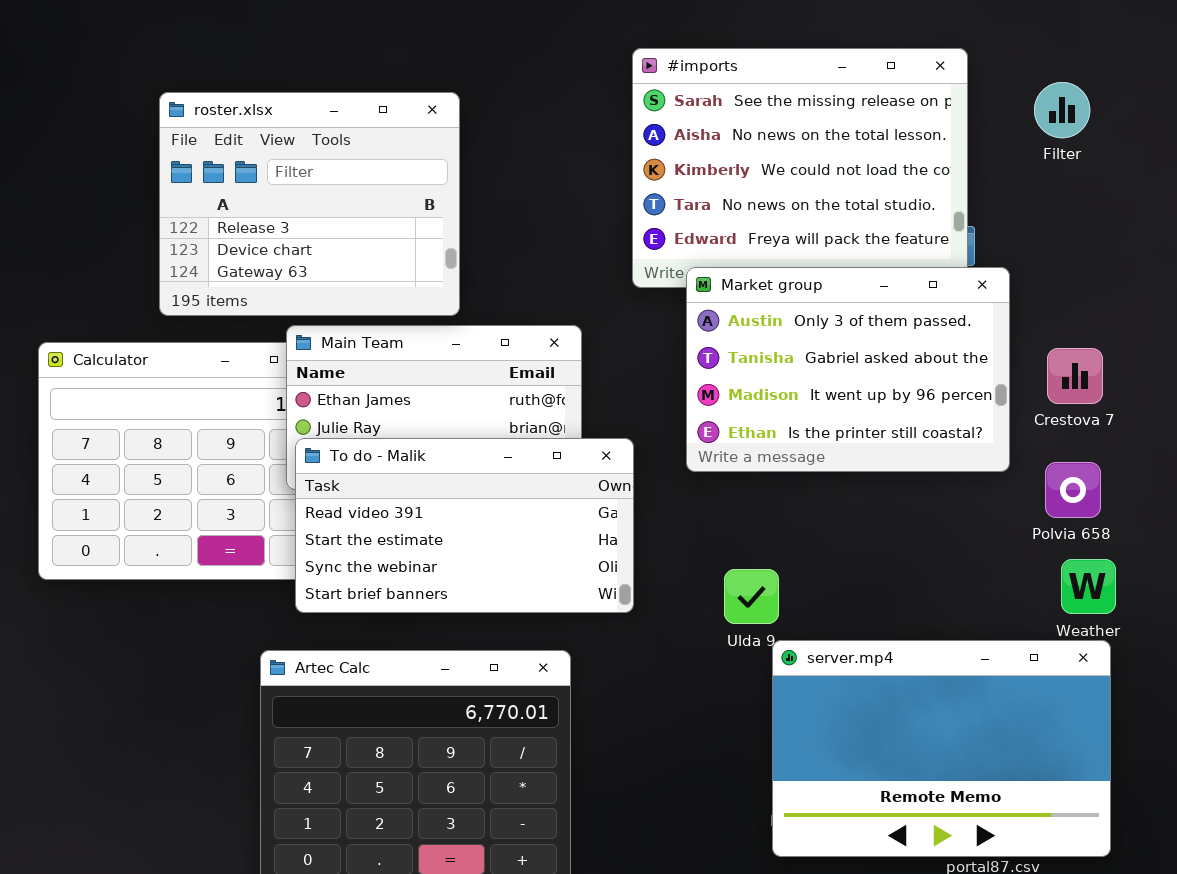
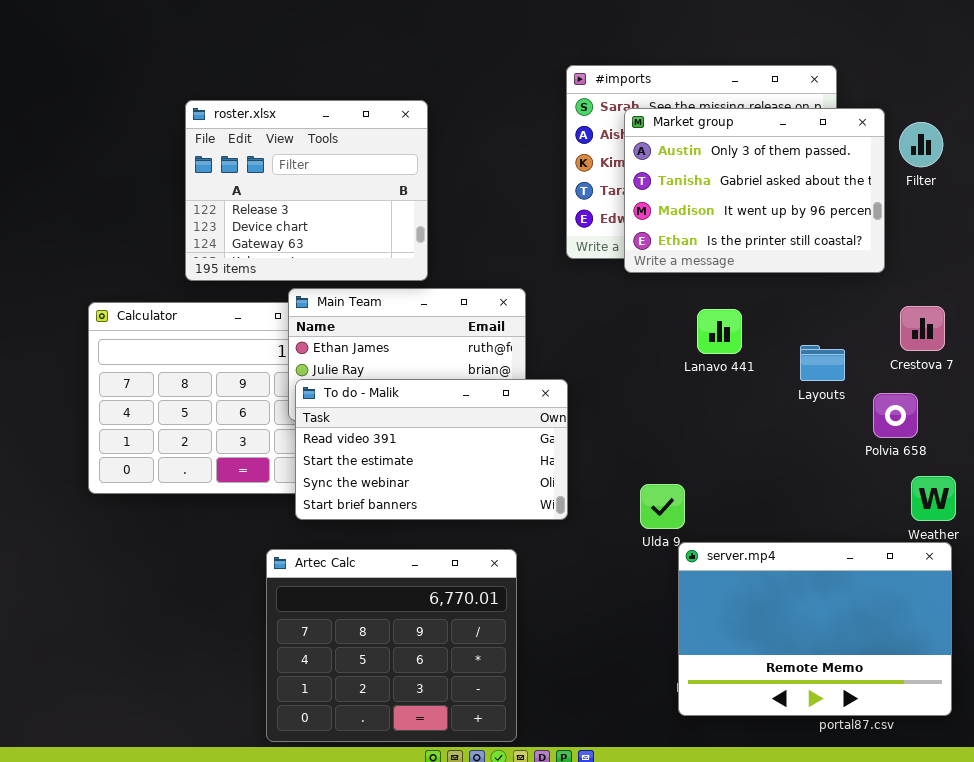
Filter: [1034,82,1090,138] -> [899,122,943,167], moved
Market group: [686,267,1010,472] -> [624,108,885,273], moved
Polvia 658: [1045,462,1101,518] -> [873,393,918,438], moved

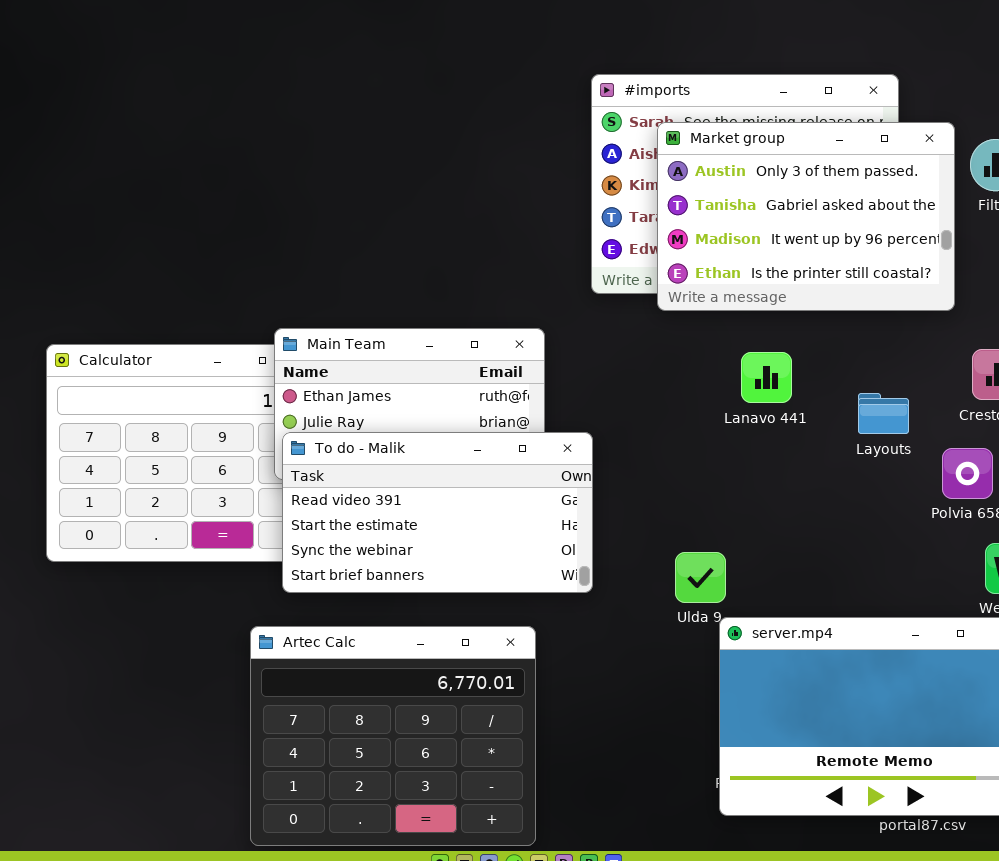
roster.xlsx: [185,100,428,281] -> none, closed

